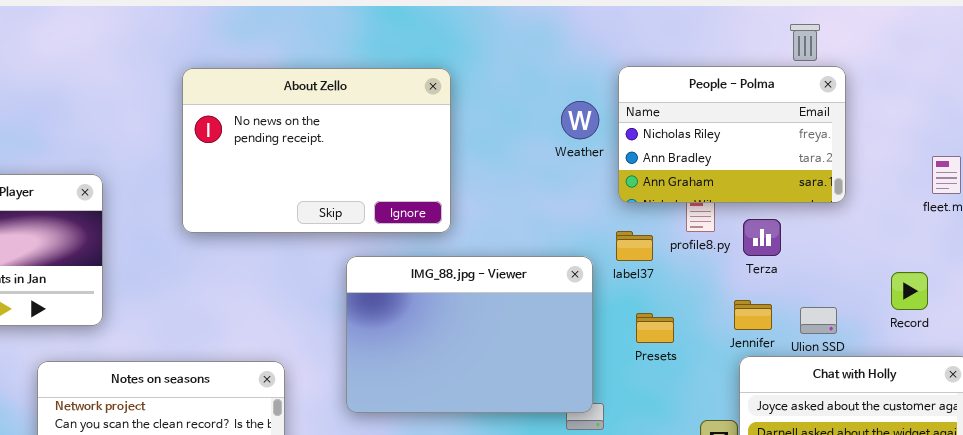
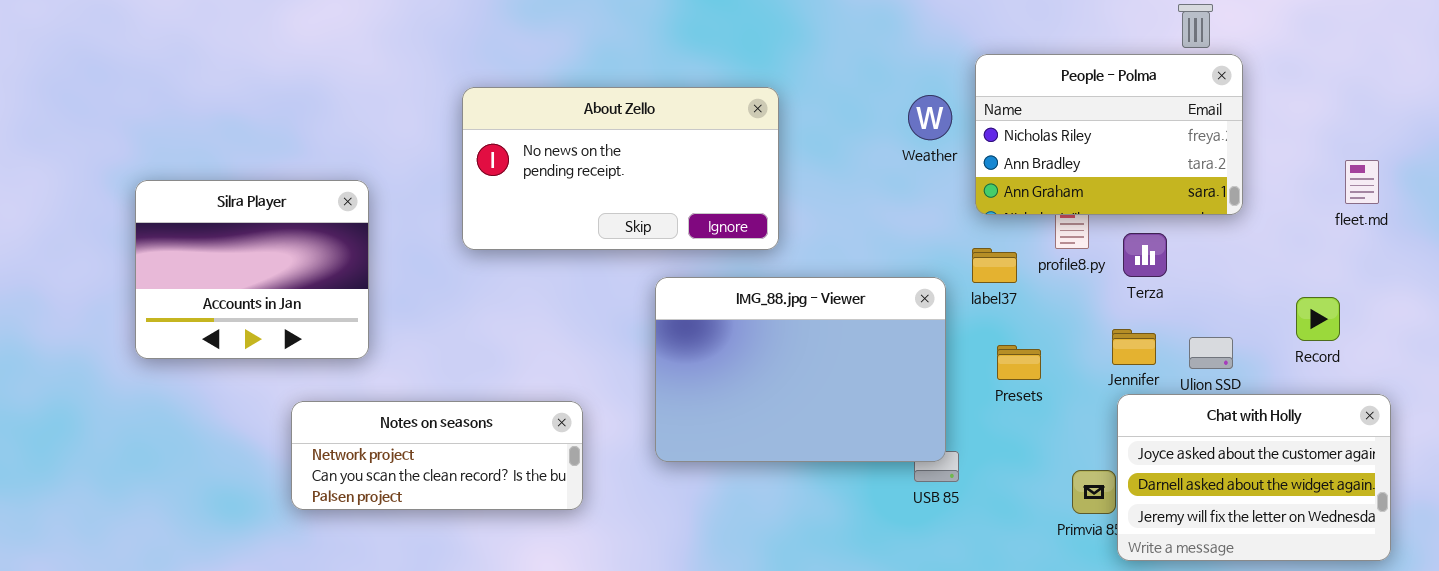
About Zello: [182,68,451,233] -> [462,87,779,250], resized

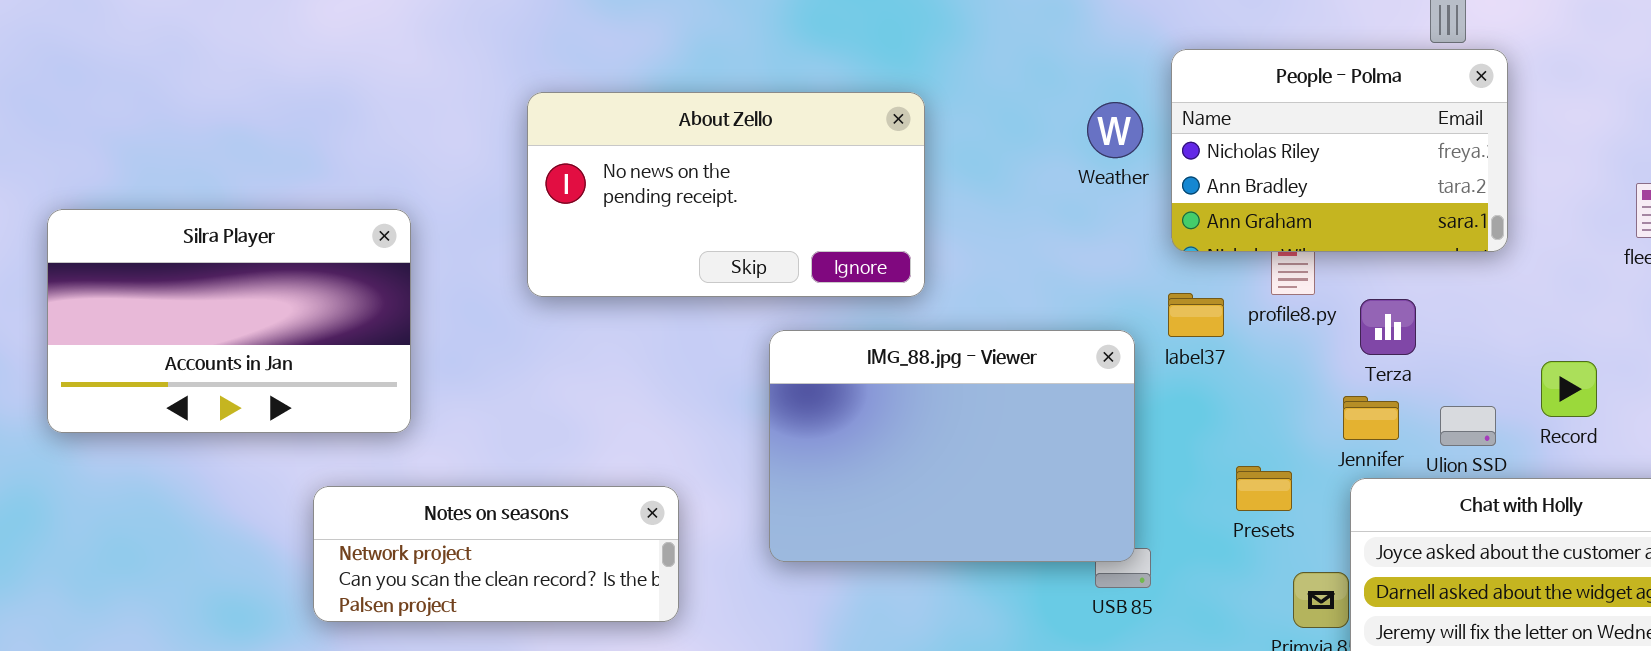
Silra Player: [135,180,369,359] -> [47,209,411,433], resized
Terza: [1123,233,1167,277] -> [1360,299,1416,355], moved
Record: [1296,297,1340,341] -> [1541,361,1597,417], moved
Presets: [997,345,1041,380] -> [1236,466,1292,511], moved

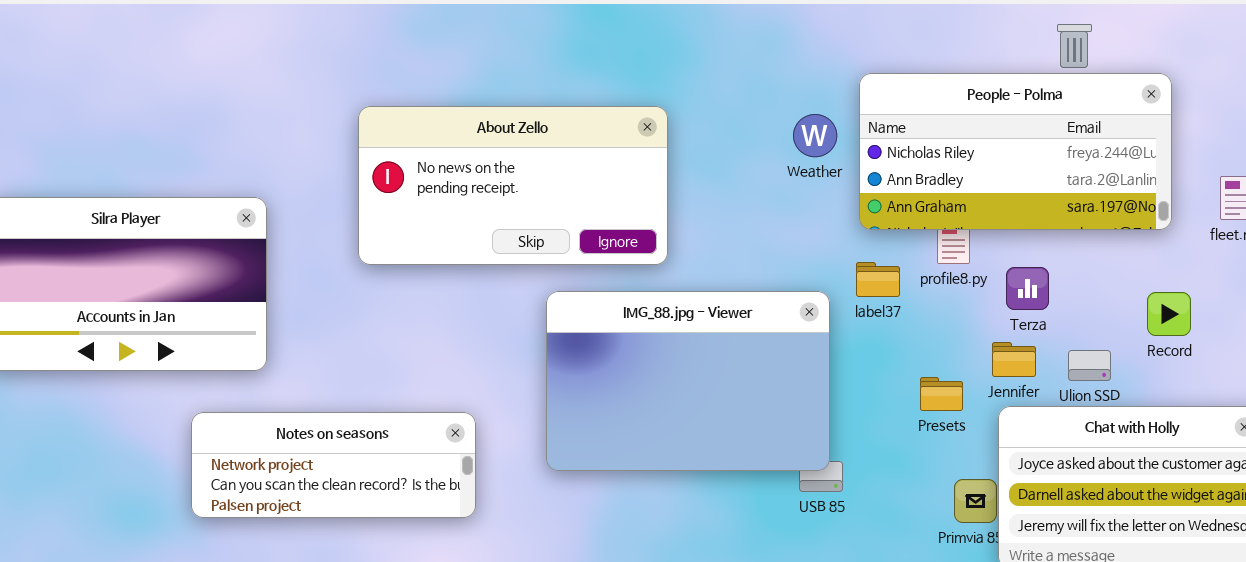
People - Polma: [1171,49,1508,252] -> [859,73,1172,230], resized
Record: [1541,361,1597,417] -> [1147,292,1191,336], moved
Presets: [1236,466,1292,511] -> [920,377,963,411], moved

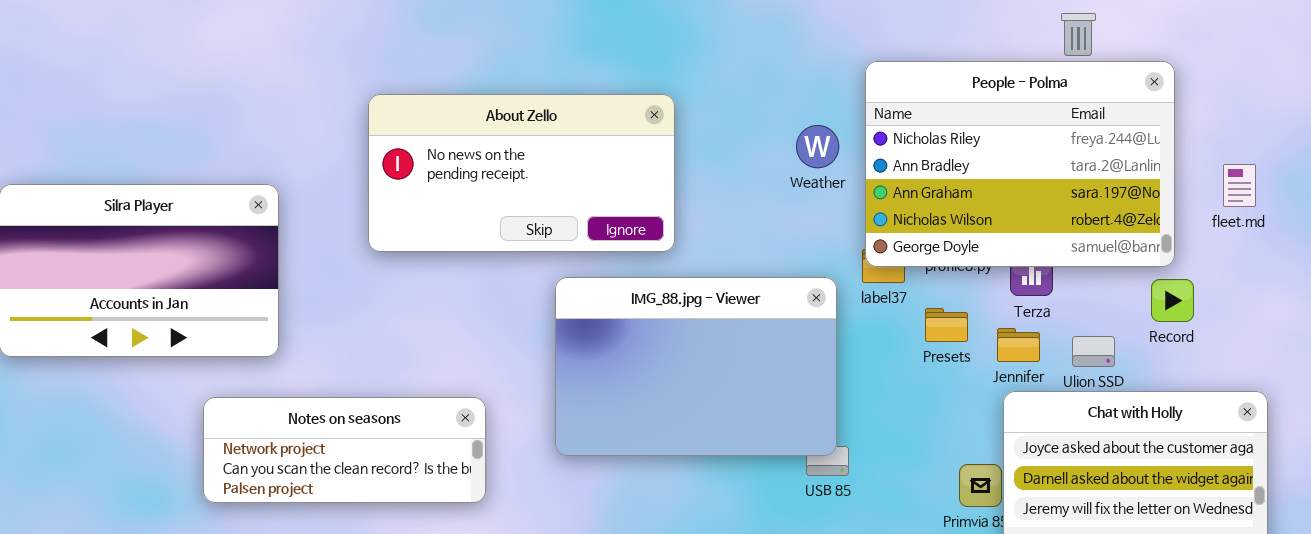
People - Polma: [859,73,1172,230] -> [865,61,1175,267], resized
Weather: [793,114,837,157] -> [796,125,839,168], moved
Presets: [920,377,963,411] -> [925,308,968,342], moved

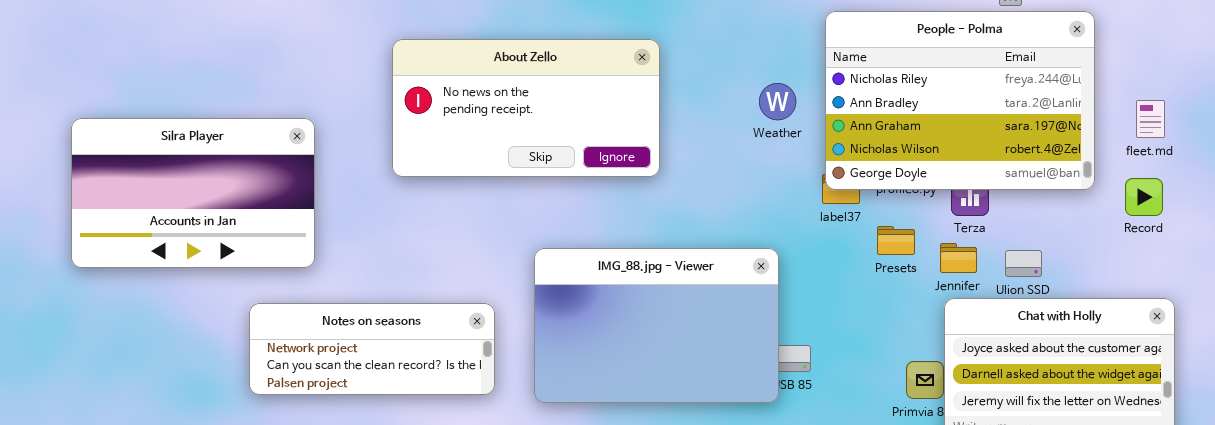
Weather: [796,125,839,168] -> [759,83,796,120], moved
IMG_88.jpg - Viewer: [555,277,837,456] -> [534,248,779,403], moved
Record: [1151,279,1194,322] -> [1125,178,1163,216], moved

